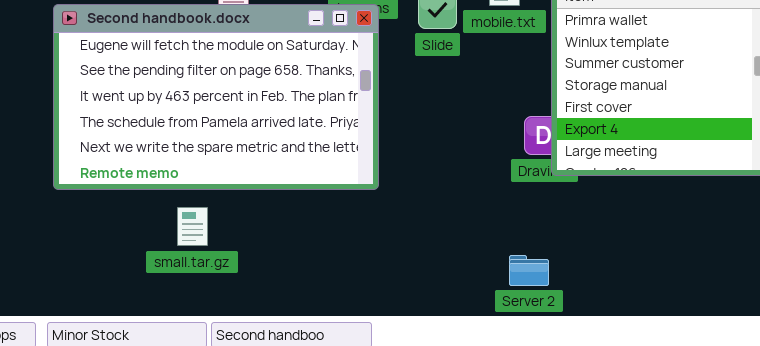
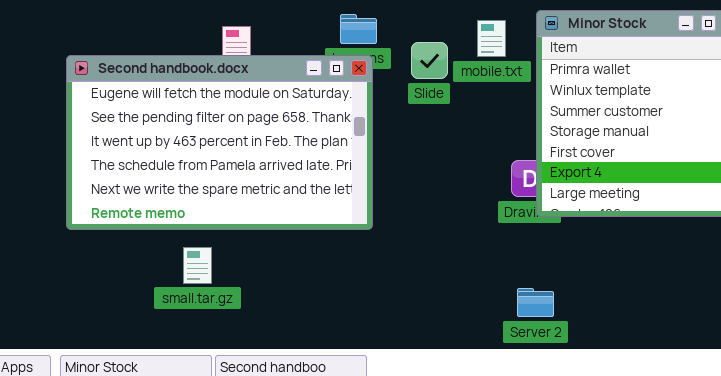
Server 2: [509,255,549,286] -> [517,288,554,317], moved

